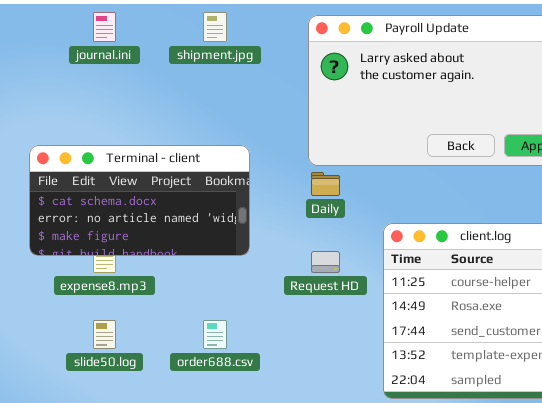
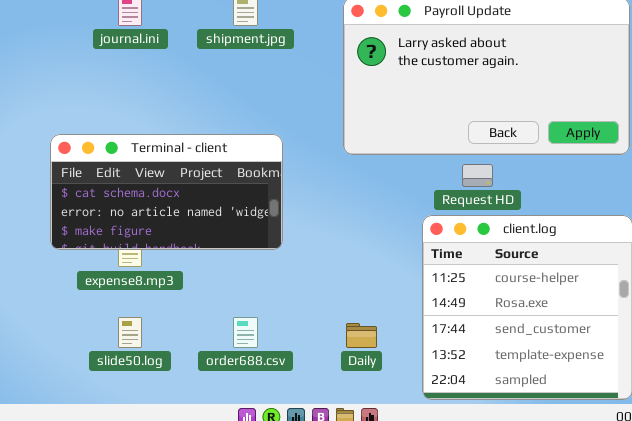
Daily: [311,172,340,196] -> [346,323,377,348], moved
Request HD: [311,251,340,273] -> [462,164,493,187], moved

